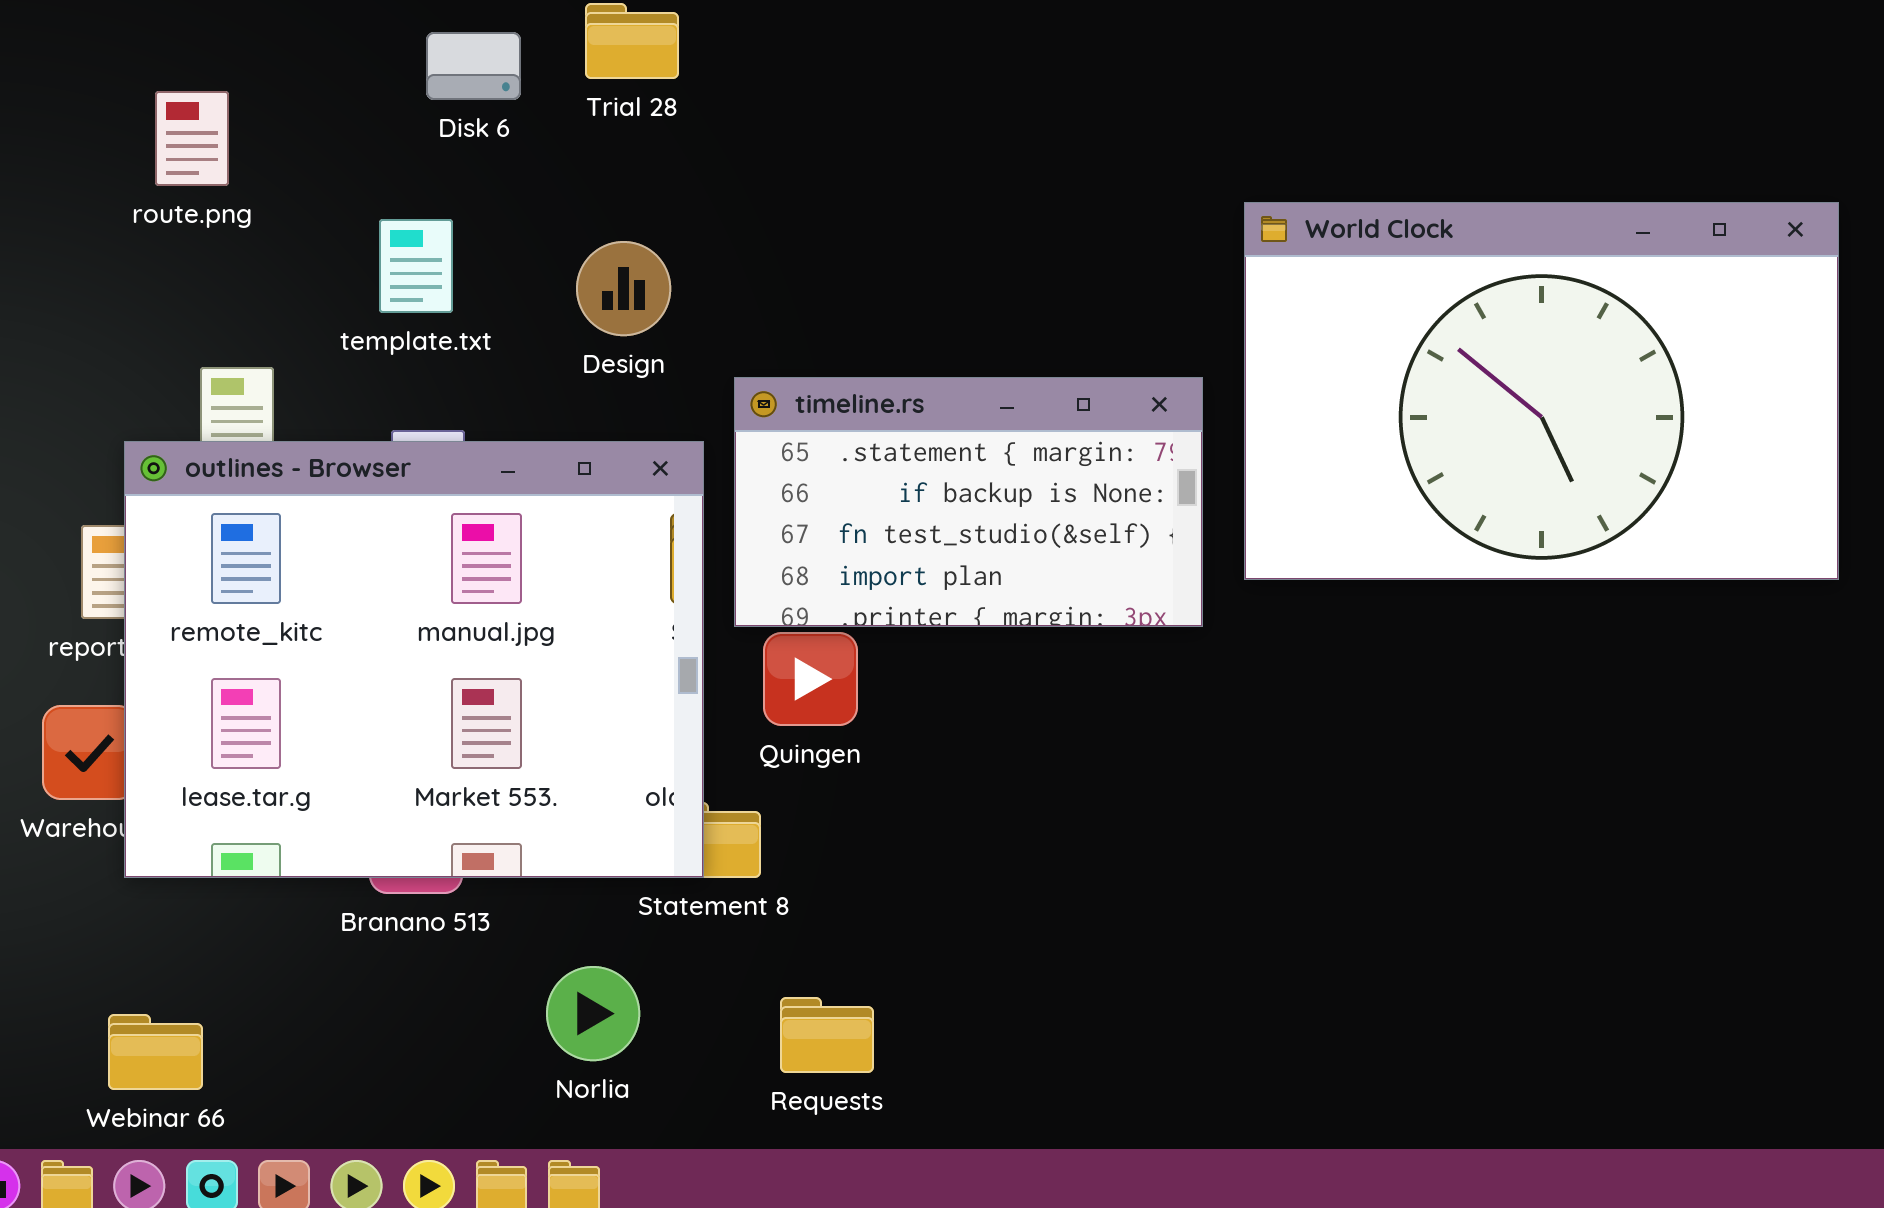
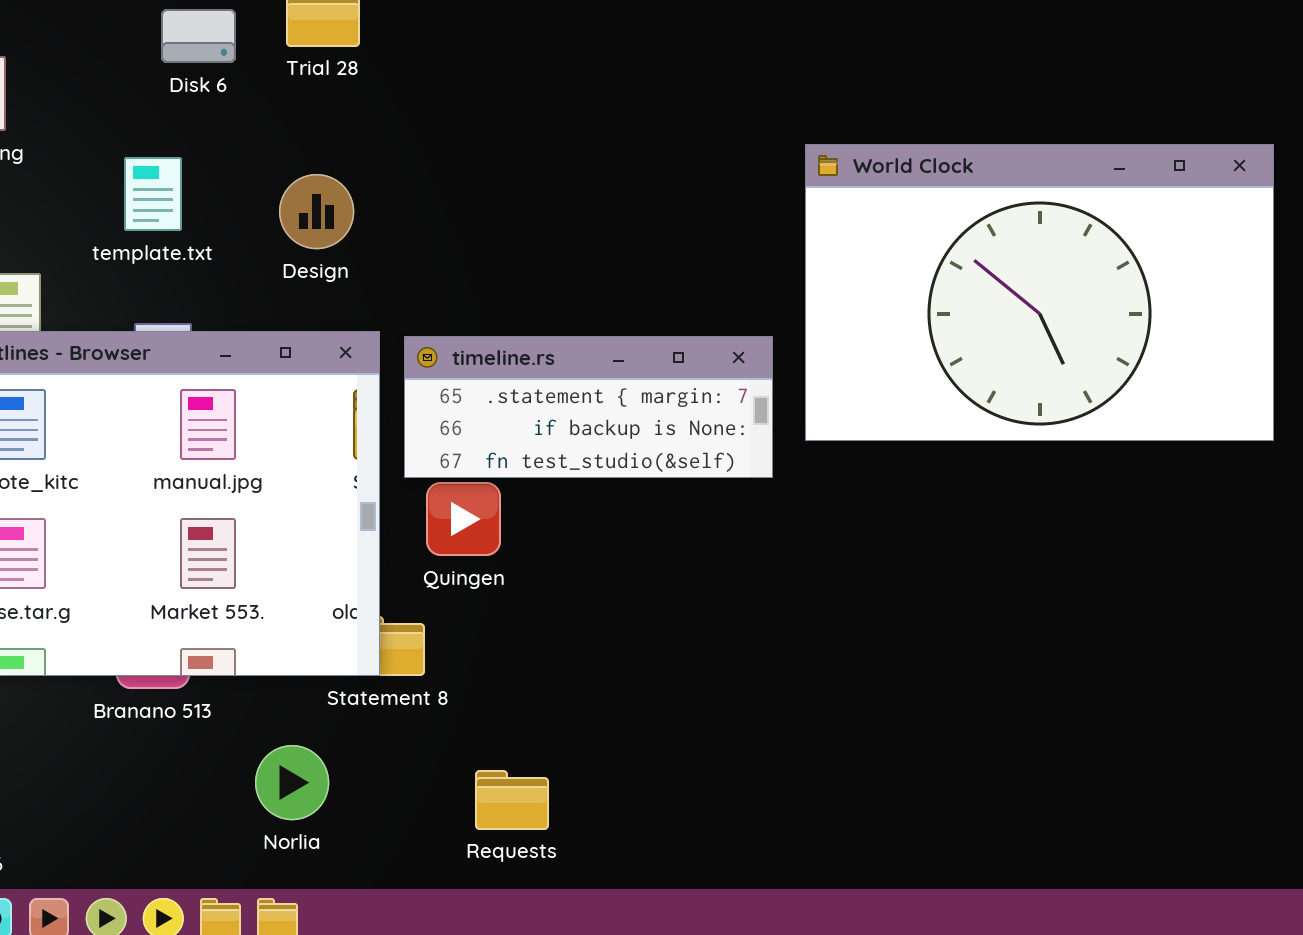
timeline.rs: [734,377,1203,627] -> [404,336,773,478], resized
Requests: [780,997,874,1073] -> [475,770,549,830], moved

